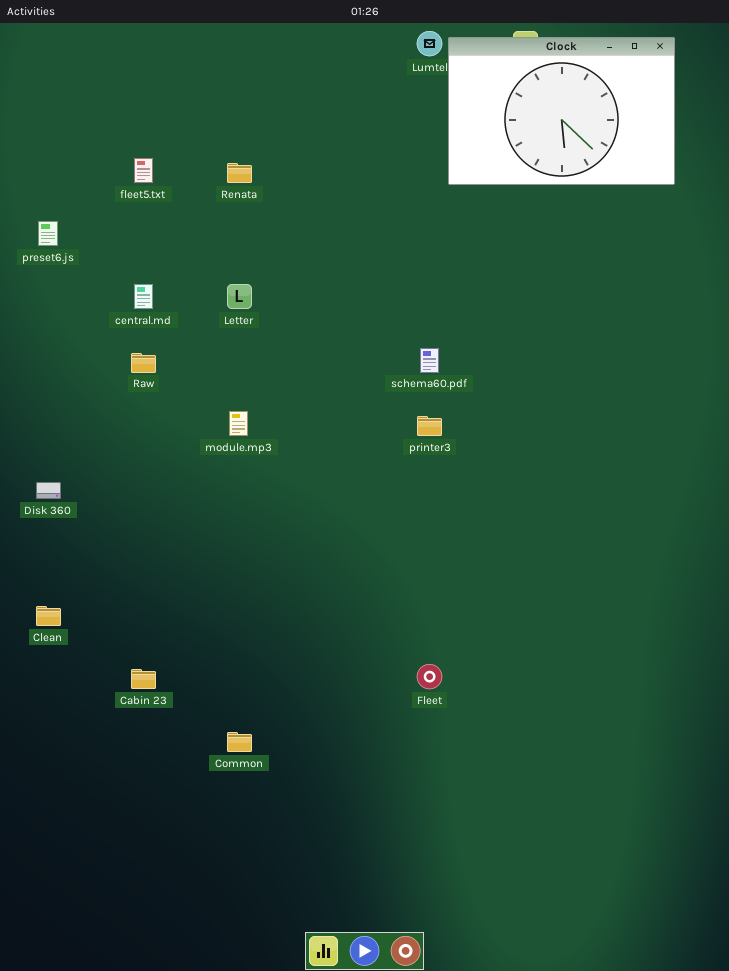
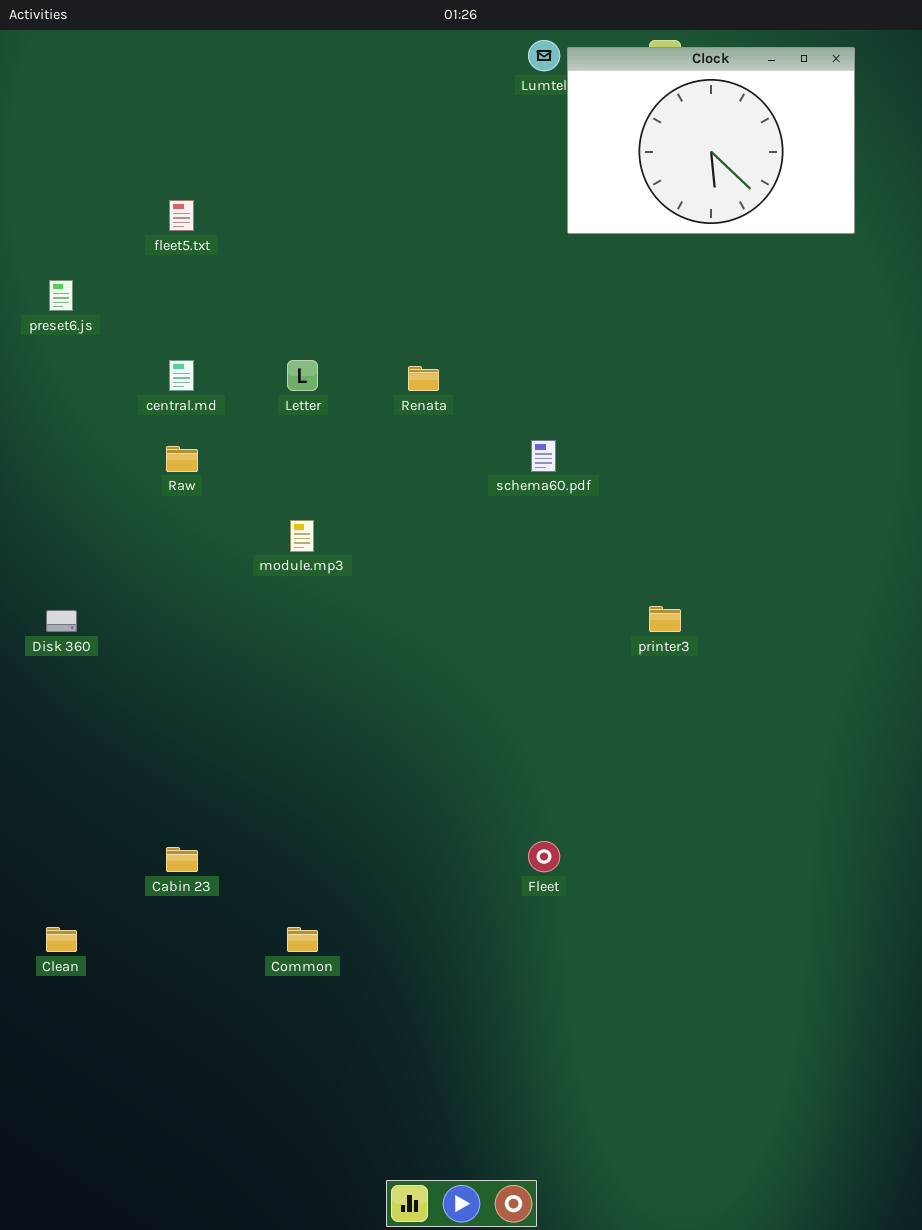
Renata: [227,163,252,183] -> [408,366,439,391], moved
printer3: [417,416,442,436] -> [649,606,681,632], moved
Clean: [36,606,61,626] -> [46,927,77,952], moved

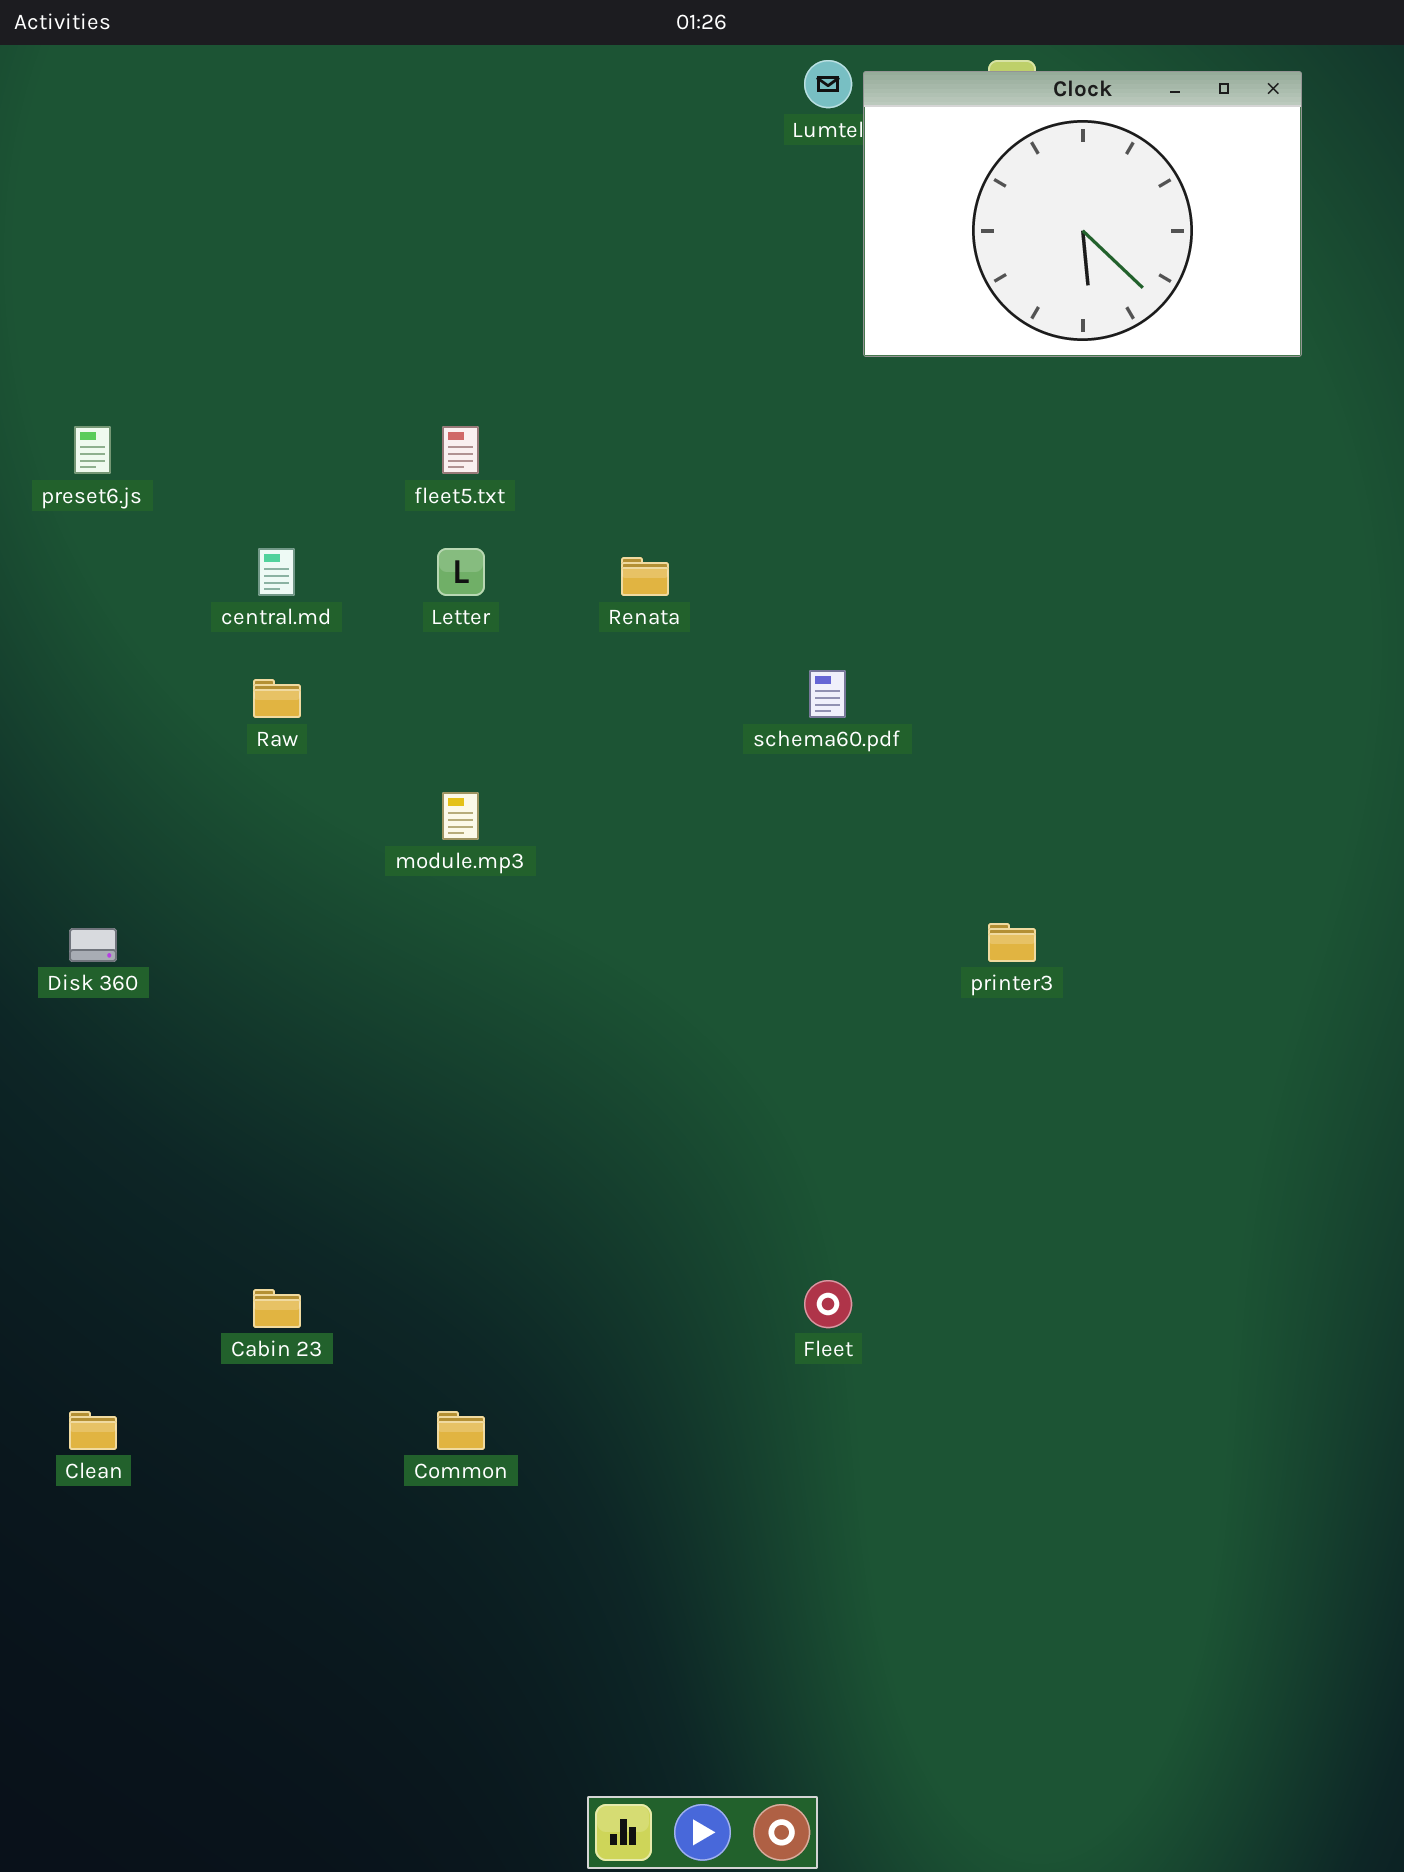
fleet5.txt: [169,200,194,231] -> [442,426,479,474], moved

